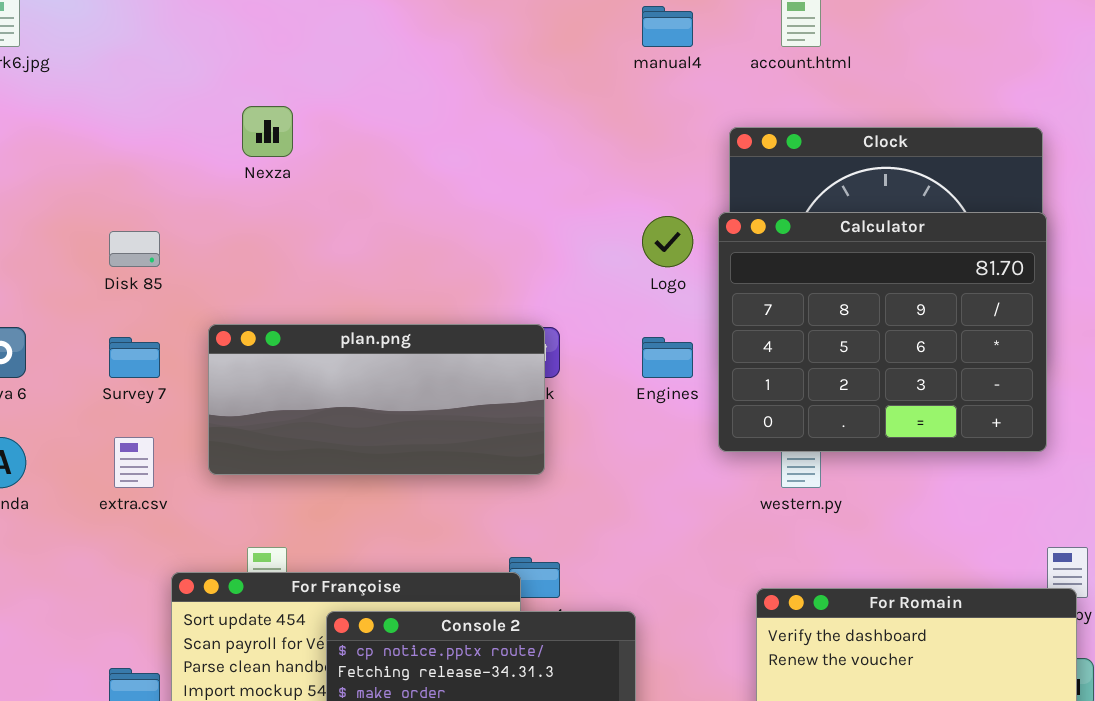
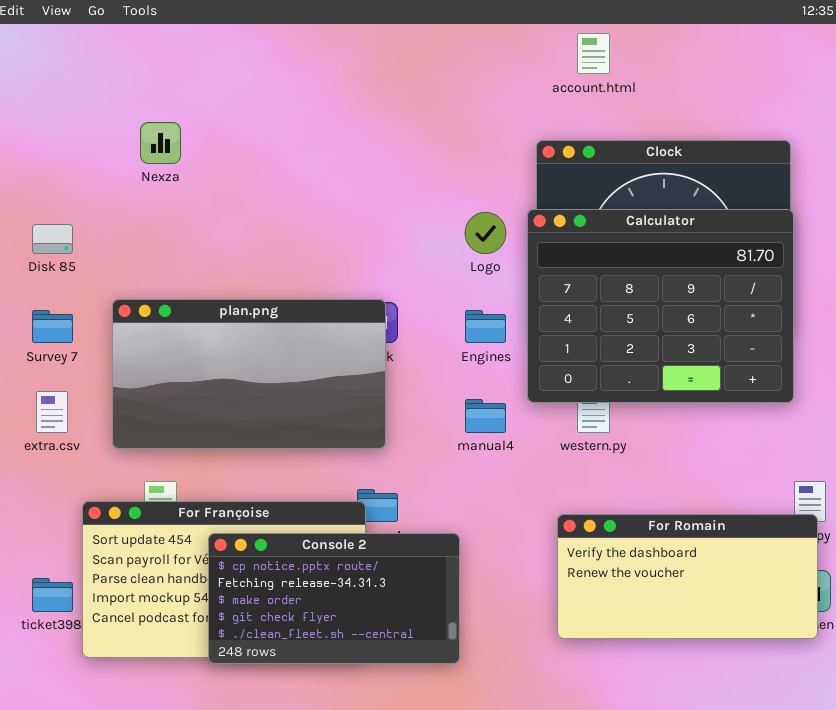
manual4: [642,6,693,47] -> [465,399,506,433], moved
plan.png: [208,324,545,475] -> [112,299,386,449], resized

